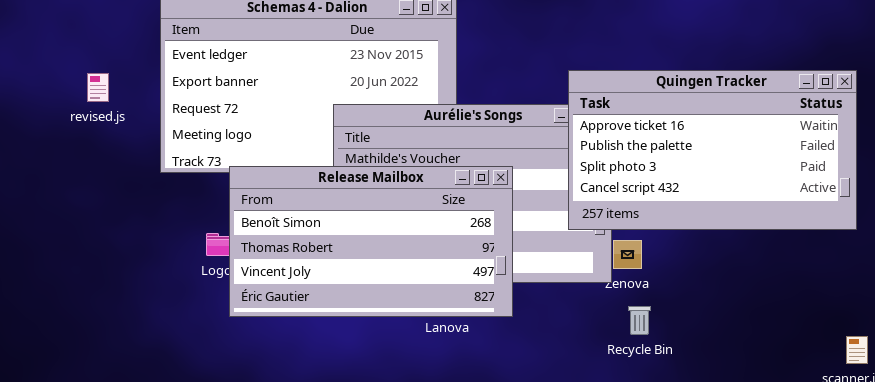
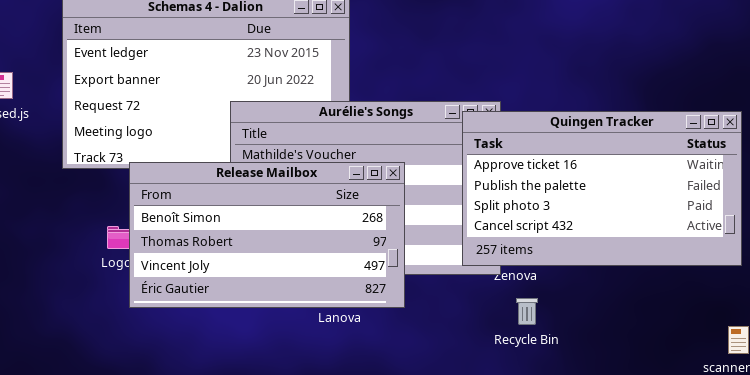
Quingen Tracker: [568,70,857,230] -> [462,111,742,266], moved

